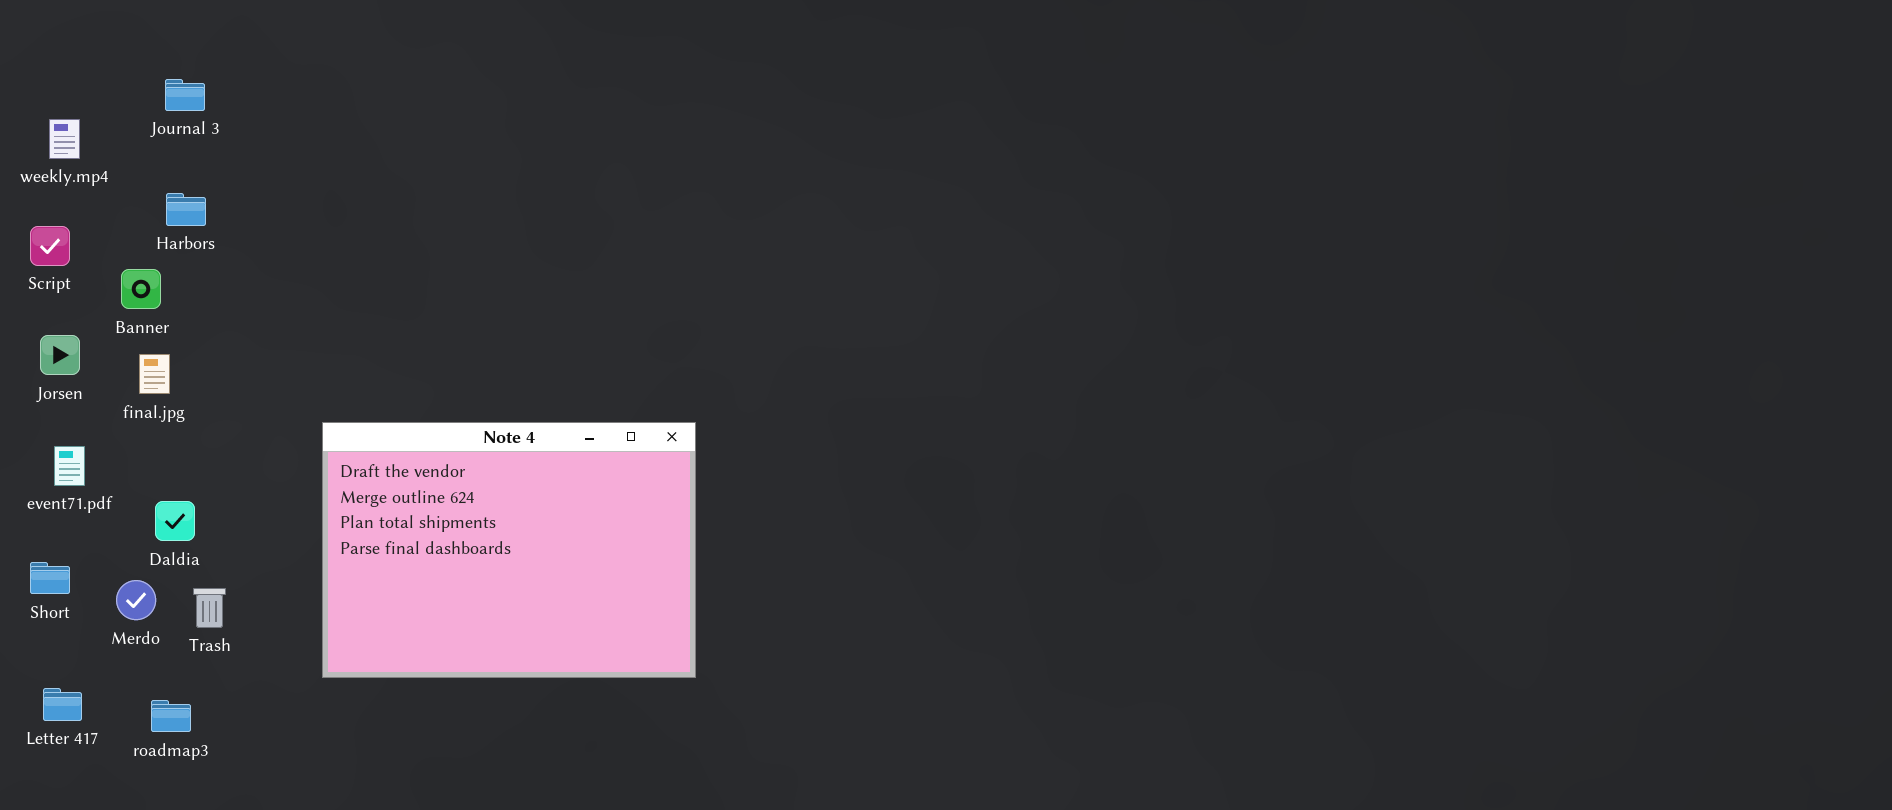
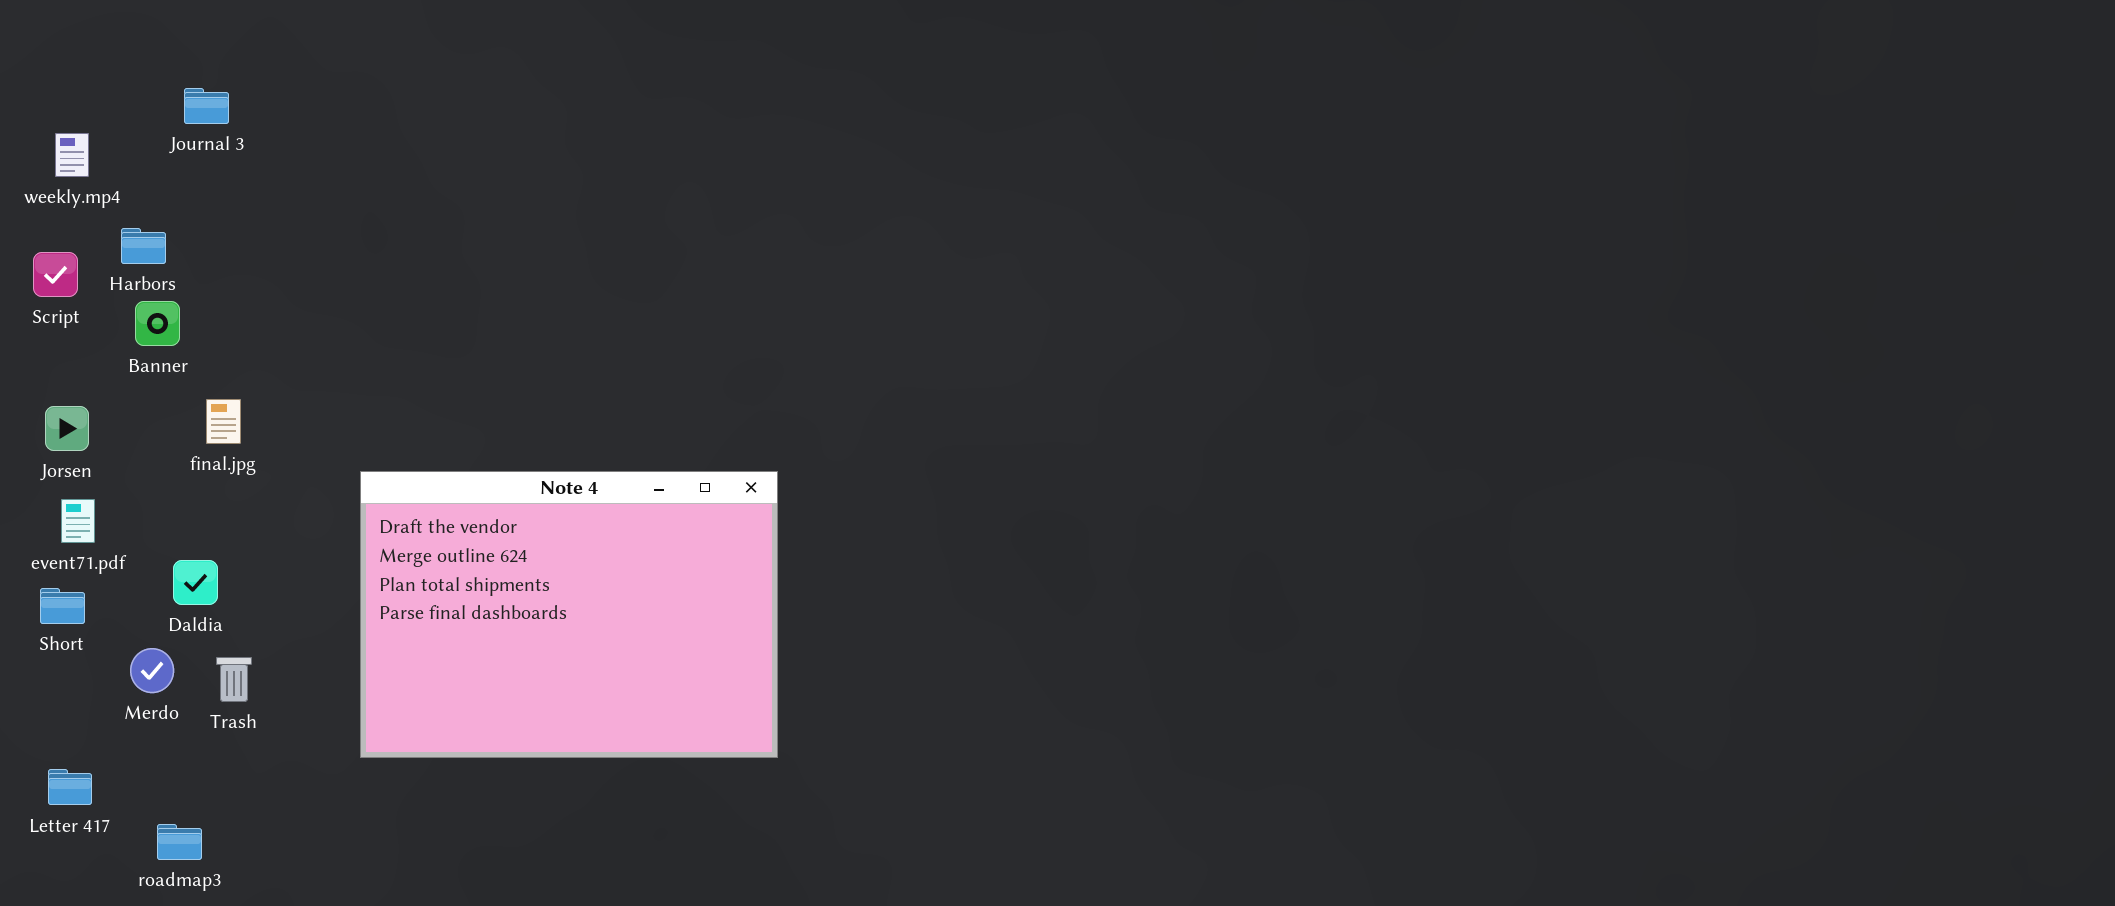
Harbors: [166,193,206,226] -> [121,228,166,264], moved
Jorsen: [40,335,80,375] -> [45,406,89,451], moved
final.jpg: [139,354,170,394] -> [206,399,241,444], moved
Short: [30,562,70,594] -> [40,588,85,624], moved
roadmap3: [151,700,191,732] -> [157,824,202,860], moved

